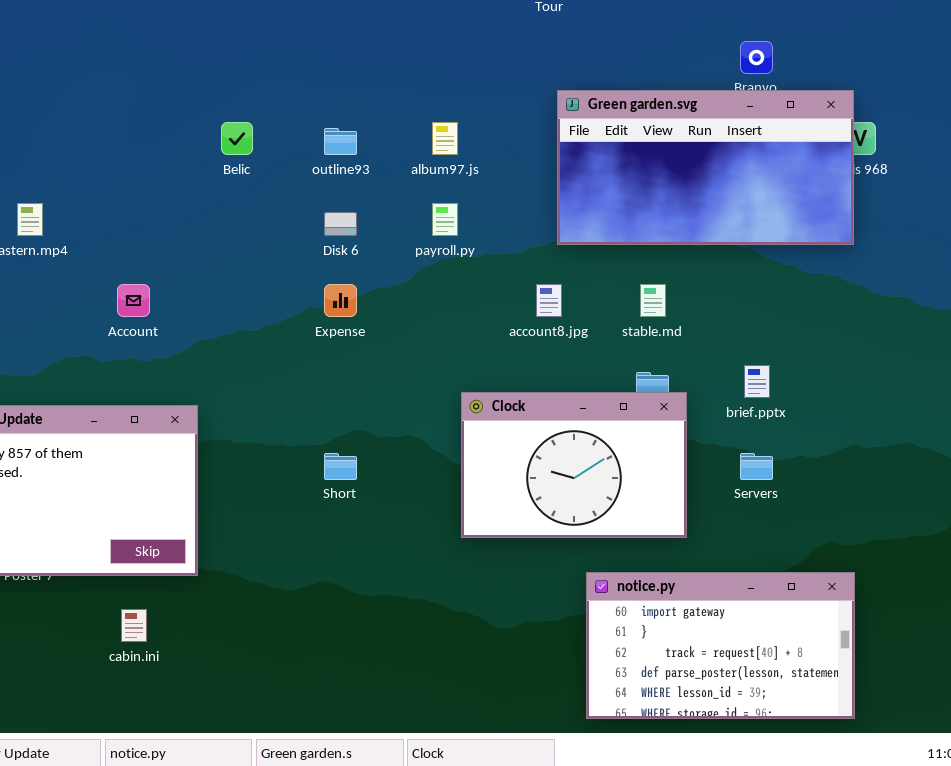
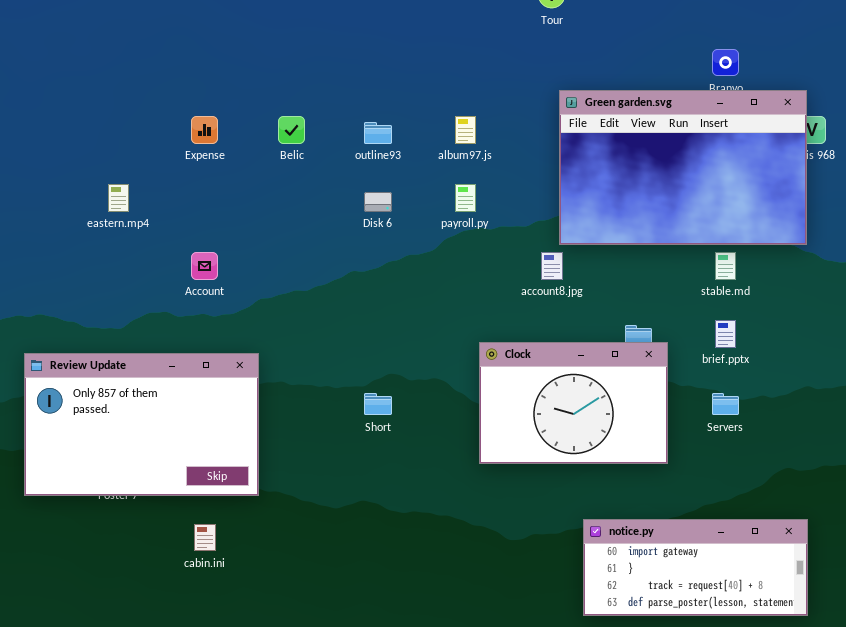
Green garden.svg: [557,90,854,245] -> [559,90,807,245], resized
Expense: [324,284,357,317] -> [191,116,218,144], moved
stable.md: [640,284,666,317] -> [715,252,736,280], moved
notice.py: [586,572,855,719] -> [583,519,808,616], resized

